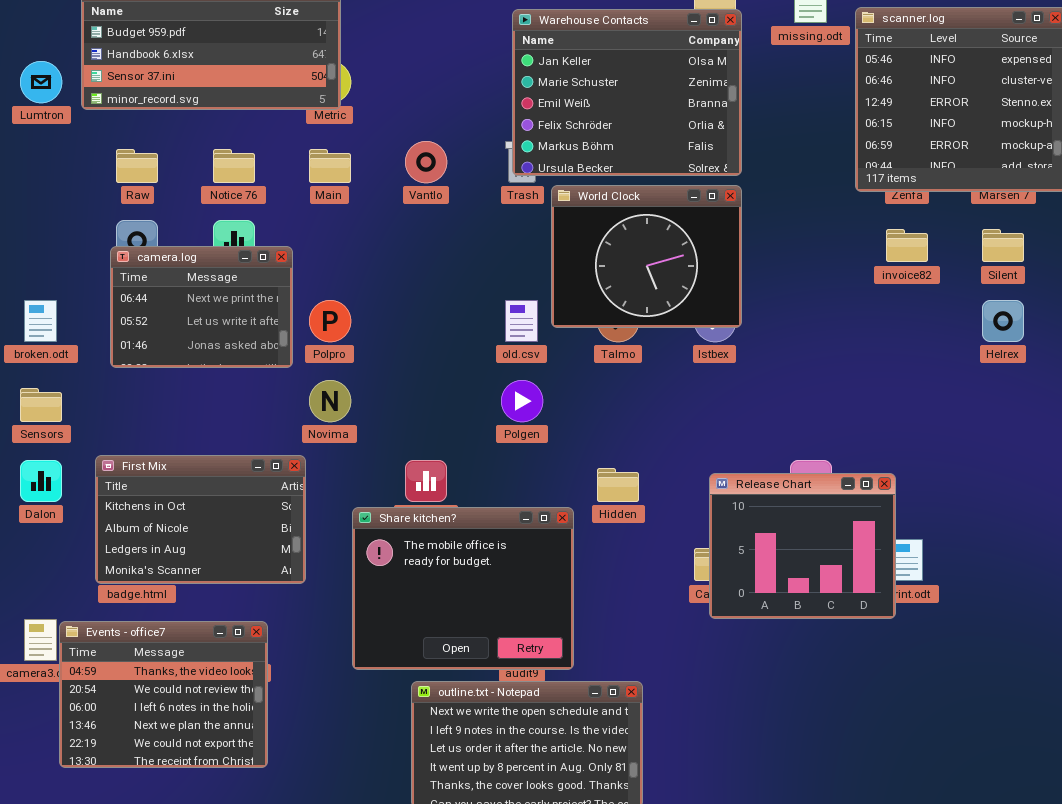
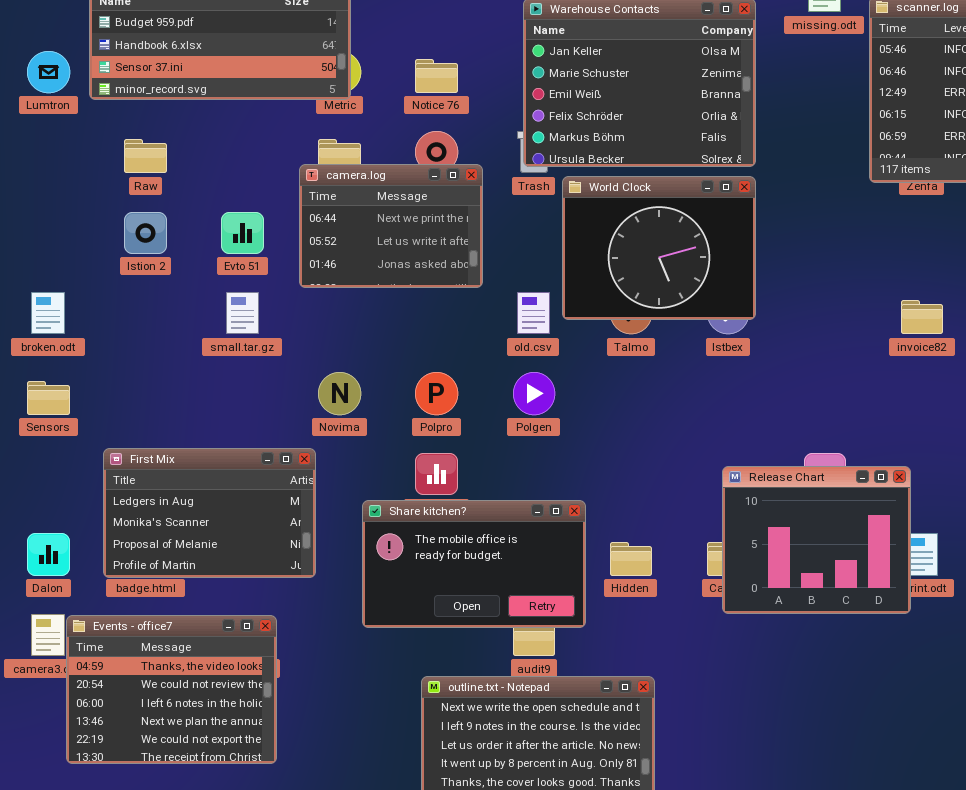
Notice 76: [213,149,255,183] -> [415,59,458,93], moved
invoice82: [886,229,928,262] -> [901,300,943,334], moved
camera.log: [110,246,293,368] -> [299,164,483,288], moved
Polpro: [309,300,351,342] -> [415,372,458,415], moved
First Mix: [95,455,306,584] -> [103,448,316,578], scrolled down 2 rows
Dalon: [20,460,62,502] -> [27,533,70,576], moved
Hidden: [597,468,639,502] -> [610,542,652,576], moved
Share kitchen?: [352,507,574,670] -> [362,500,586,628], resized

